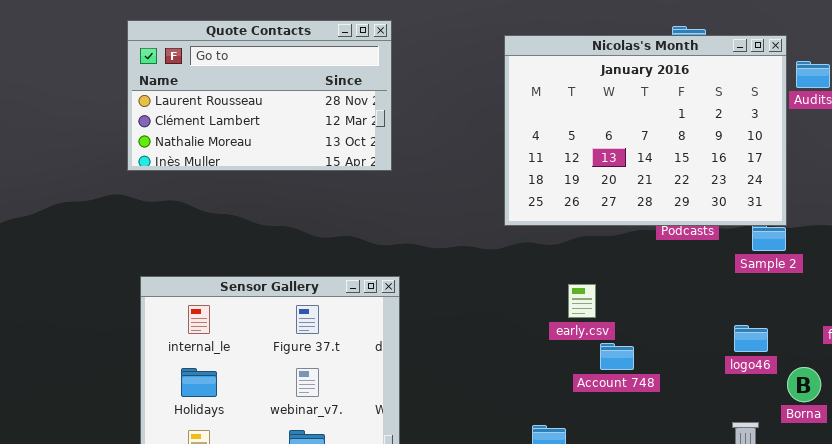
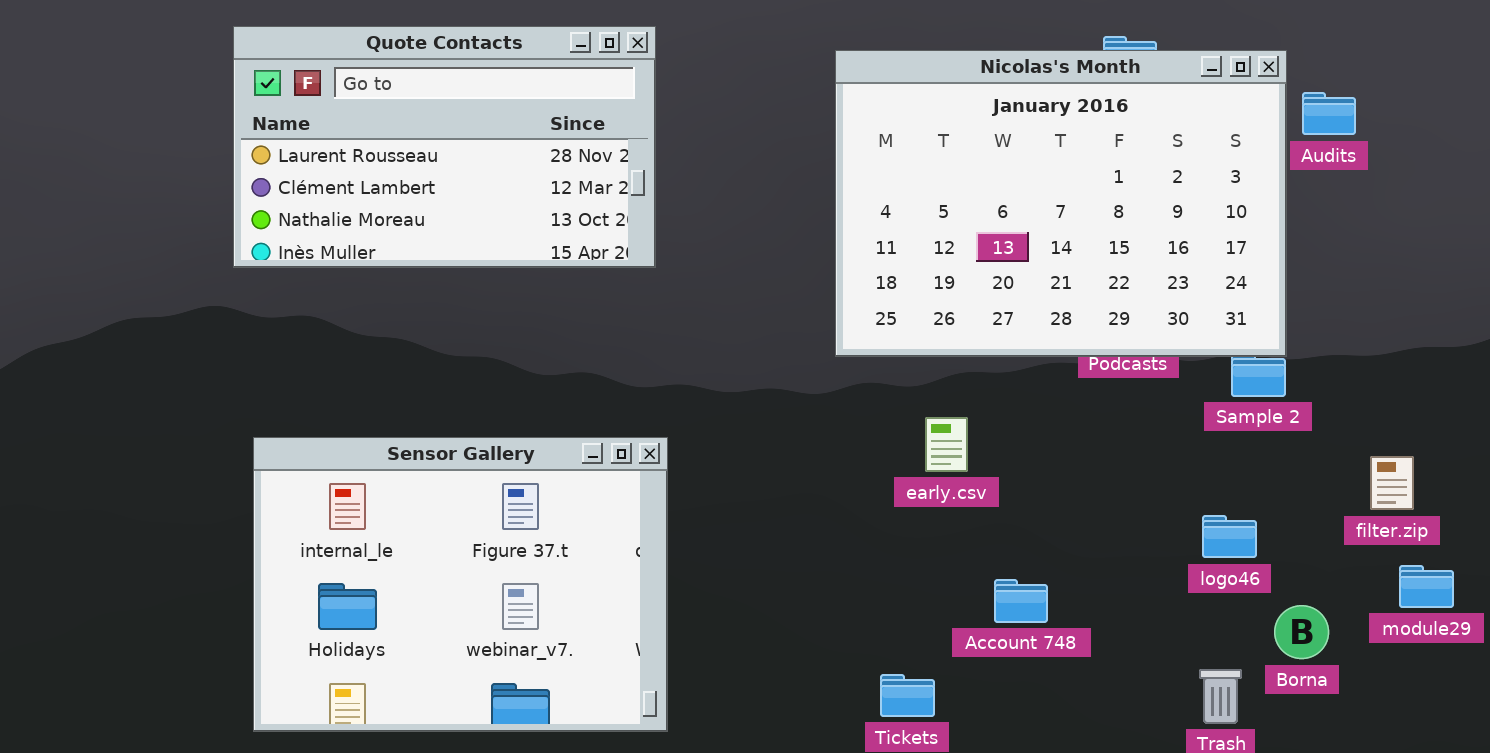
early.csv: [568,284,596,318] -> [925,417,968,472], moved
Account 748: [600,343,634,370] -> [994,579,1048,623], moved
Borna: [787,367,821,402] -> [1274,605,1329,659], moved

